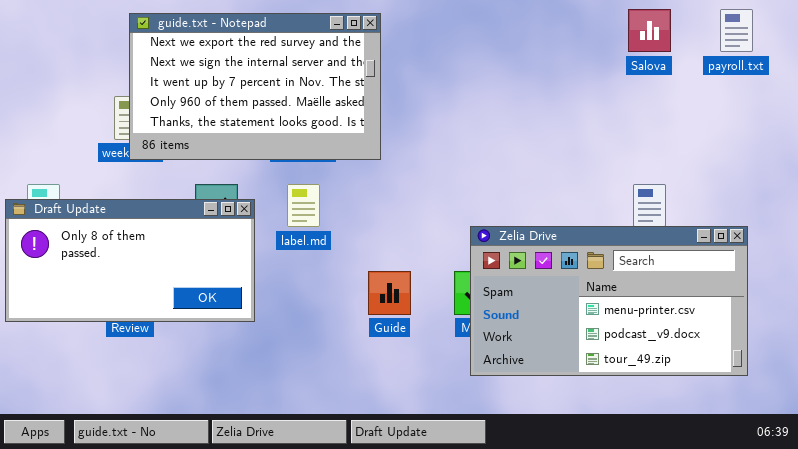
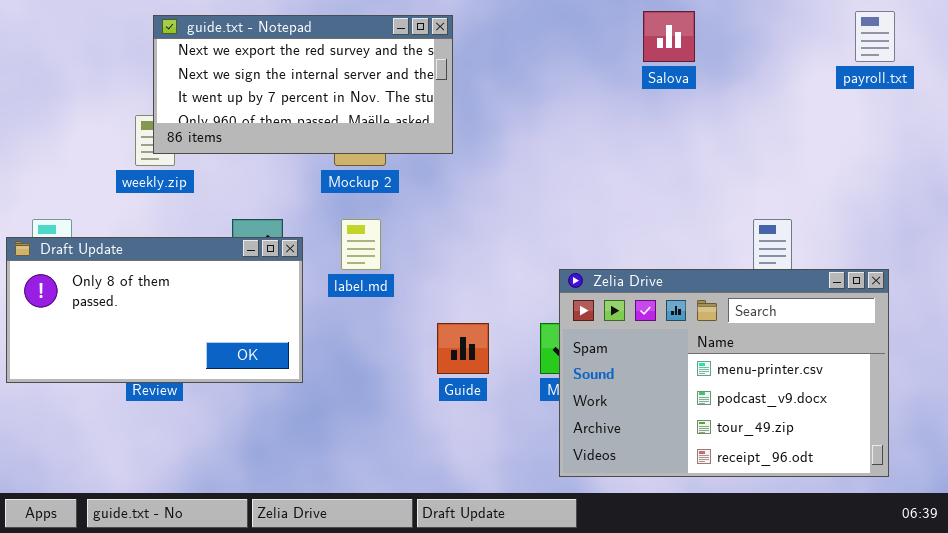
Salova: [628,9,671,52] -> [643,11,695,62], moved
guide.txt - Notepad: [129,13,381,160] -> [153,15,453,154], resized
Zelia Drive: [470,226,748,376] -> [559,269,889,477], resized

